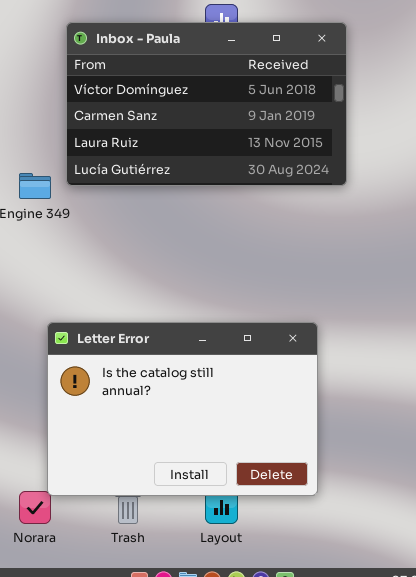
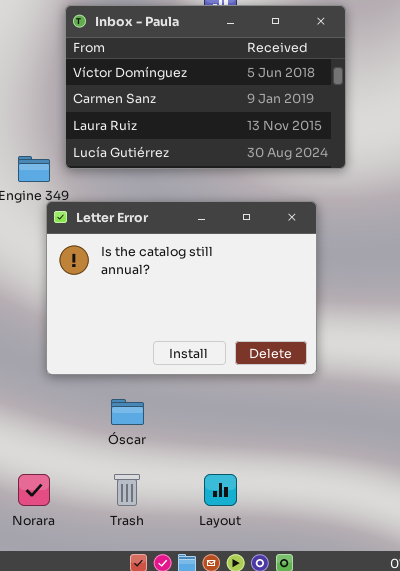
Letter Error: [47,322,318,496] -> [46,201,317,375], moved

